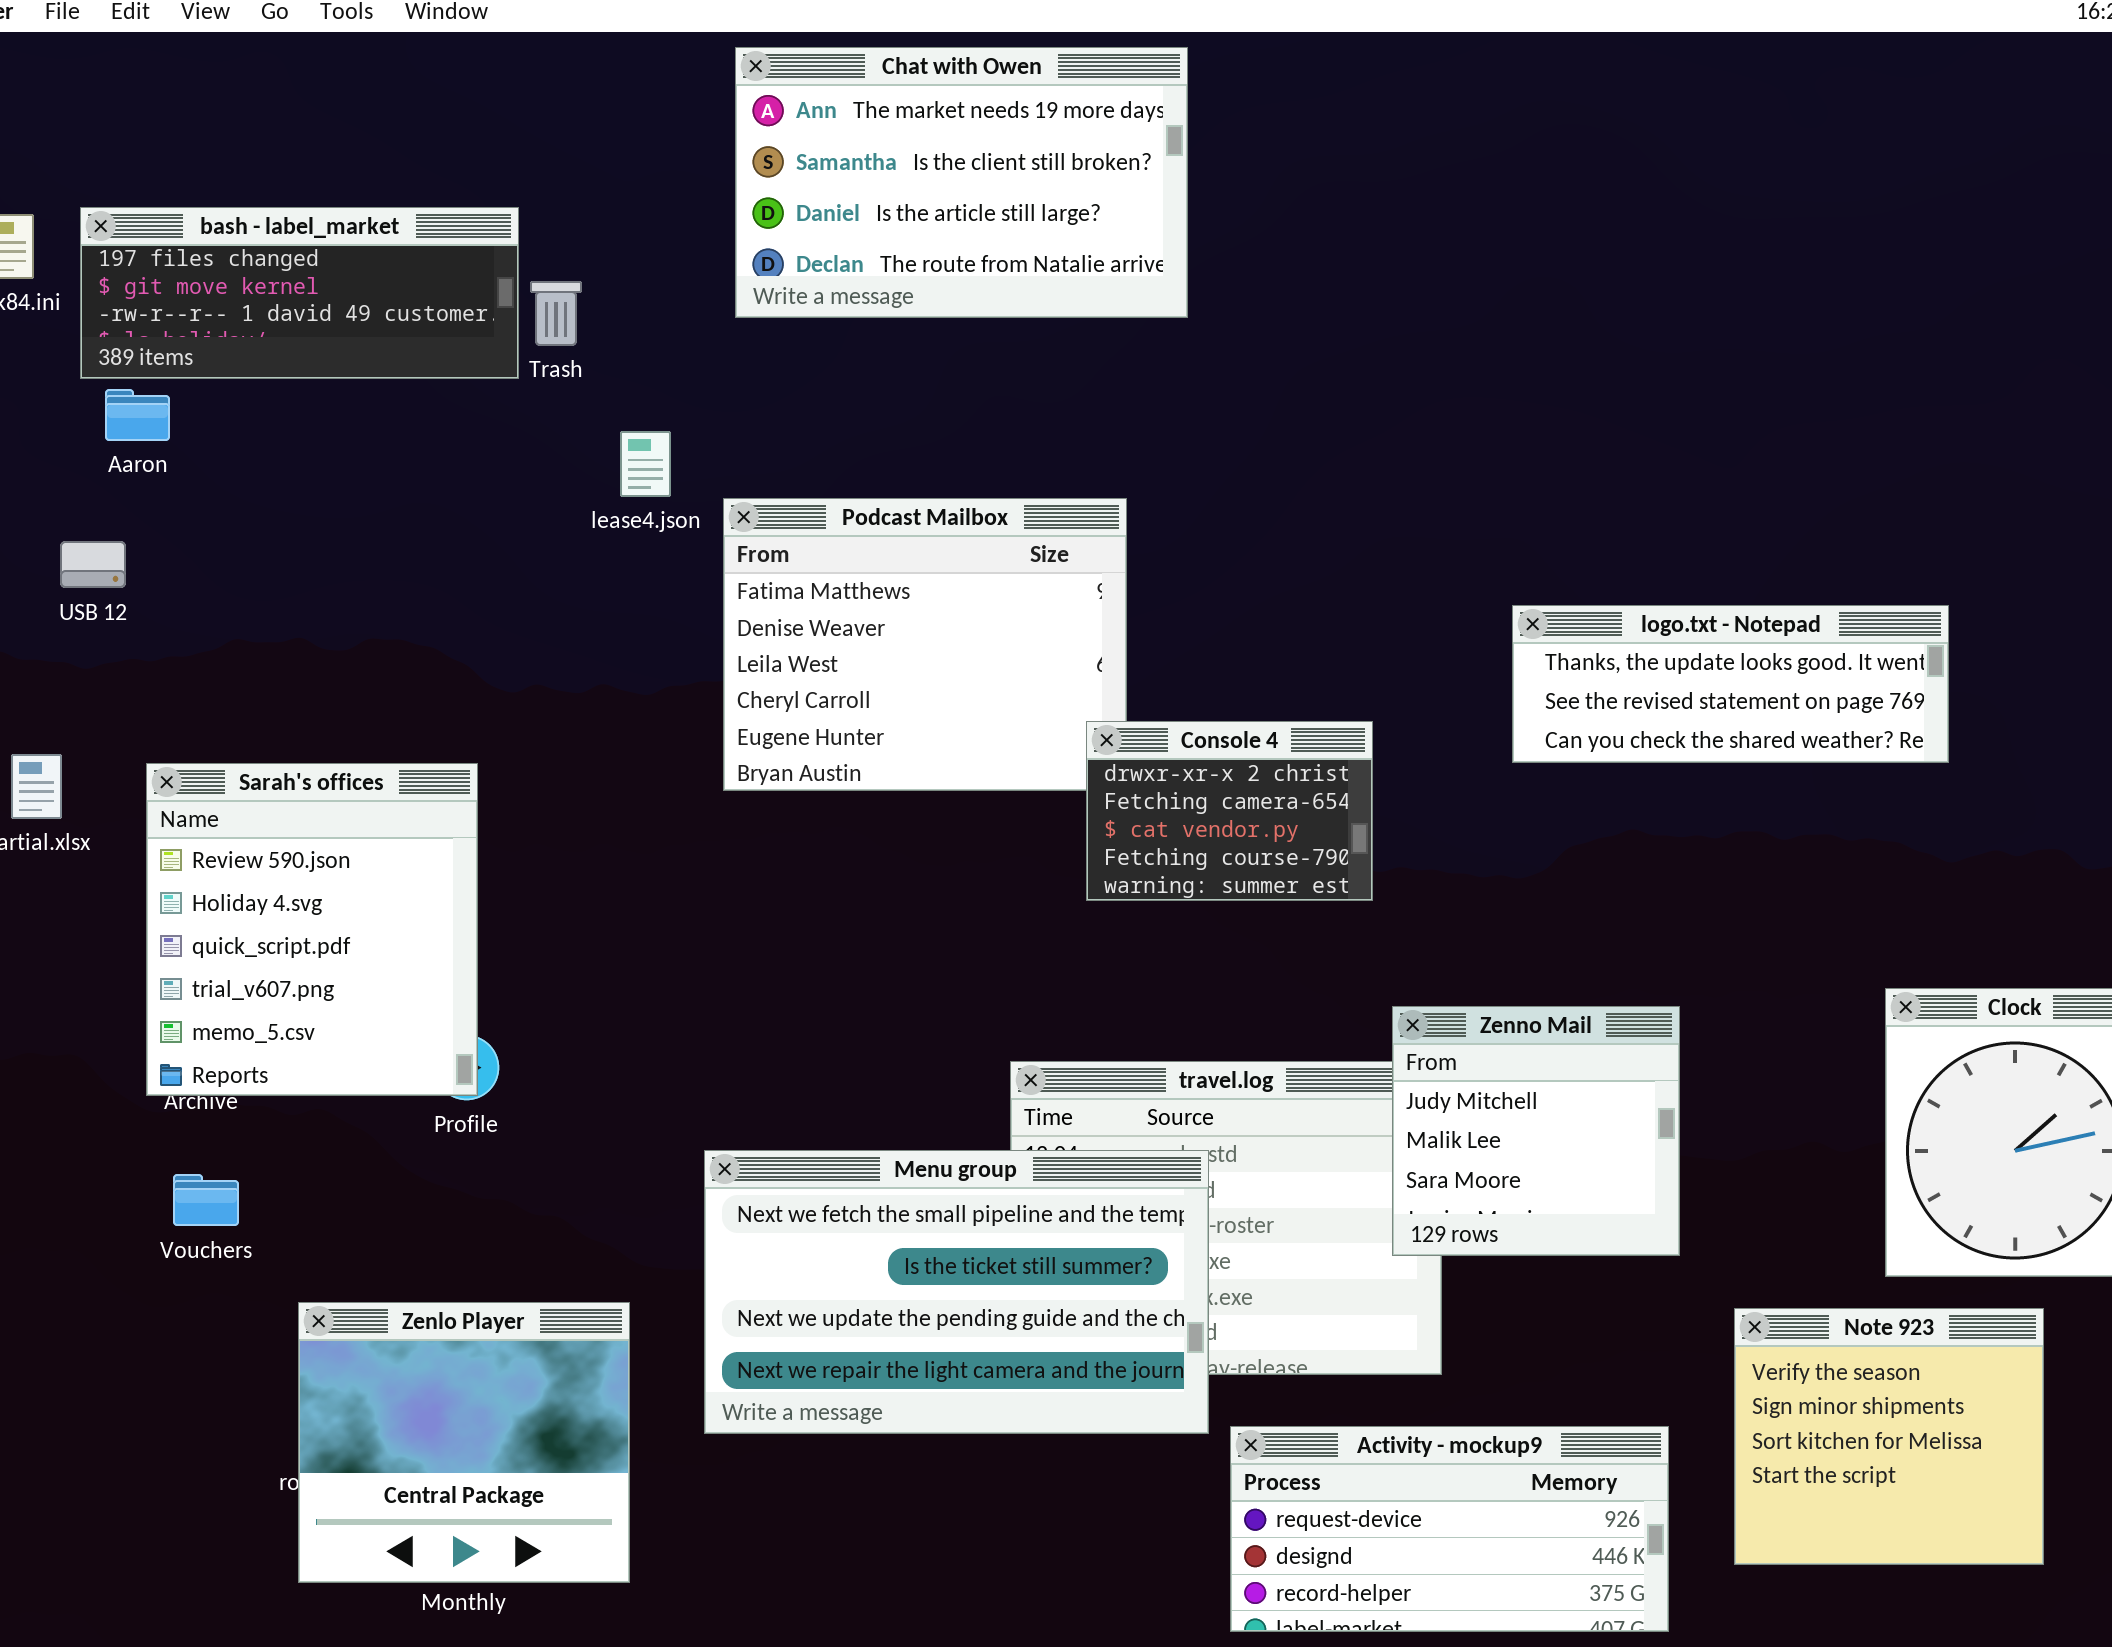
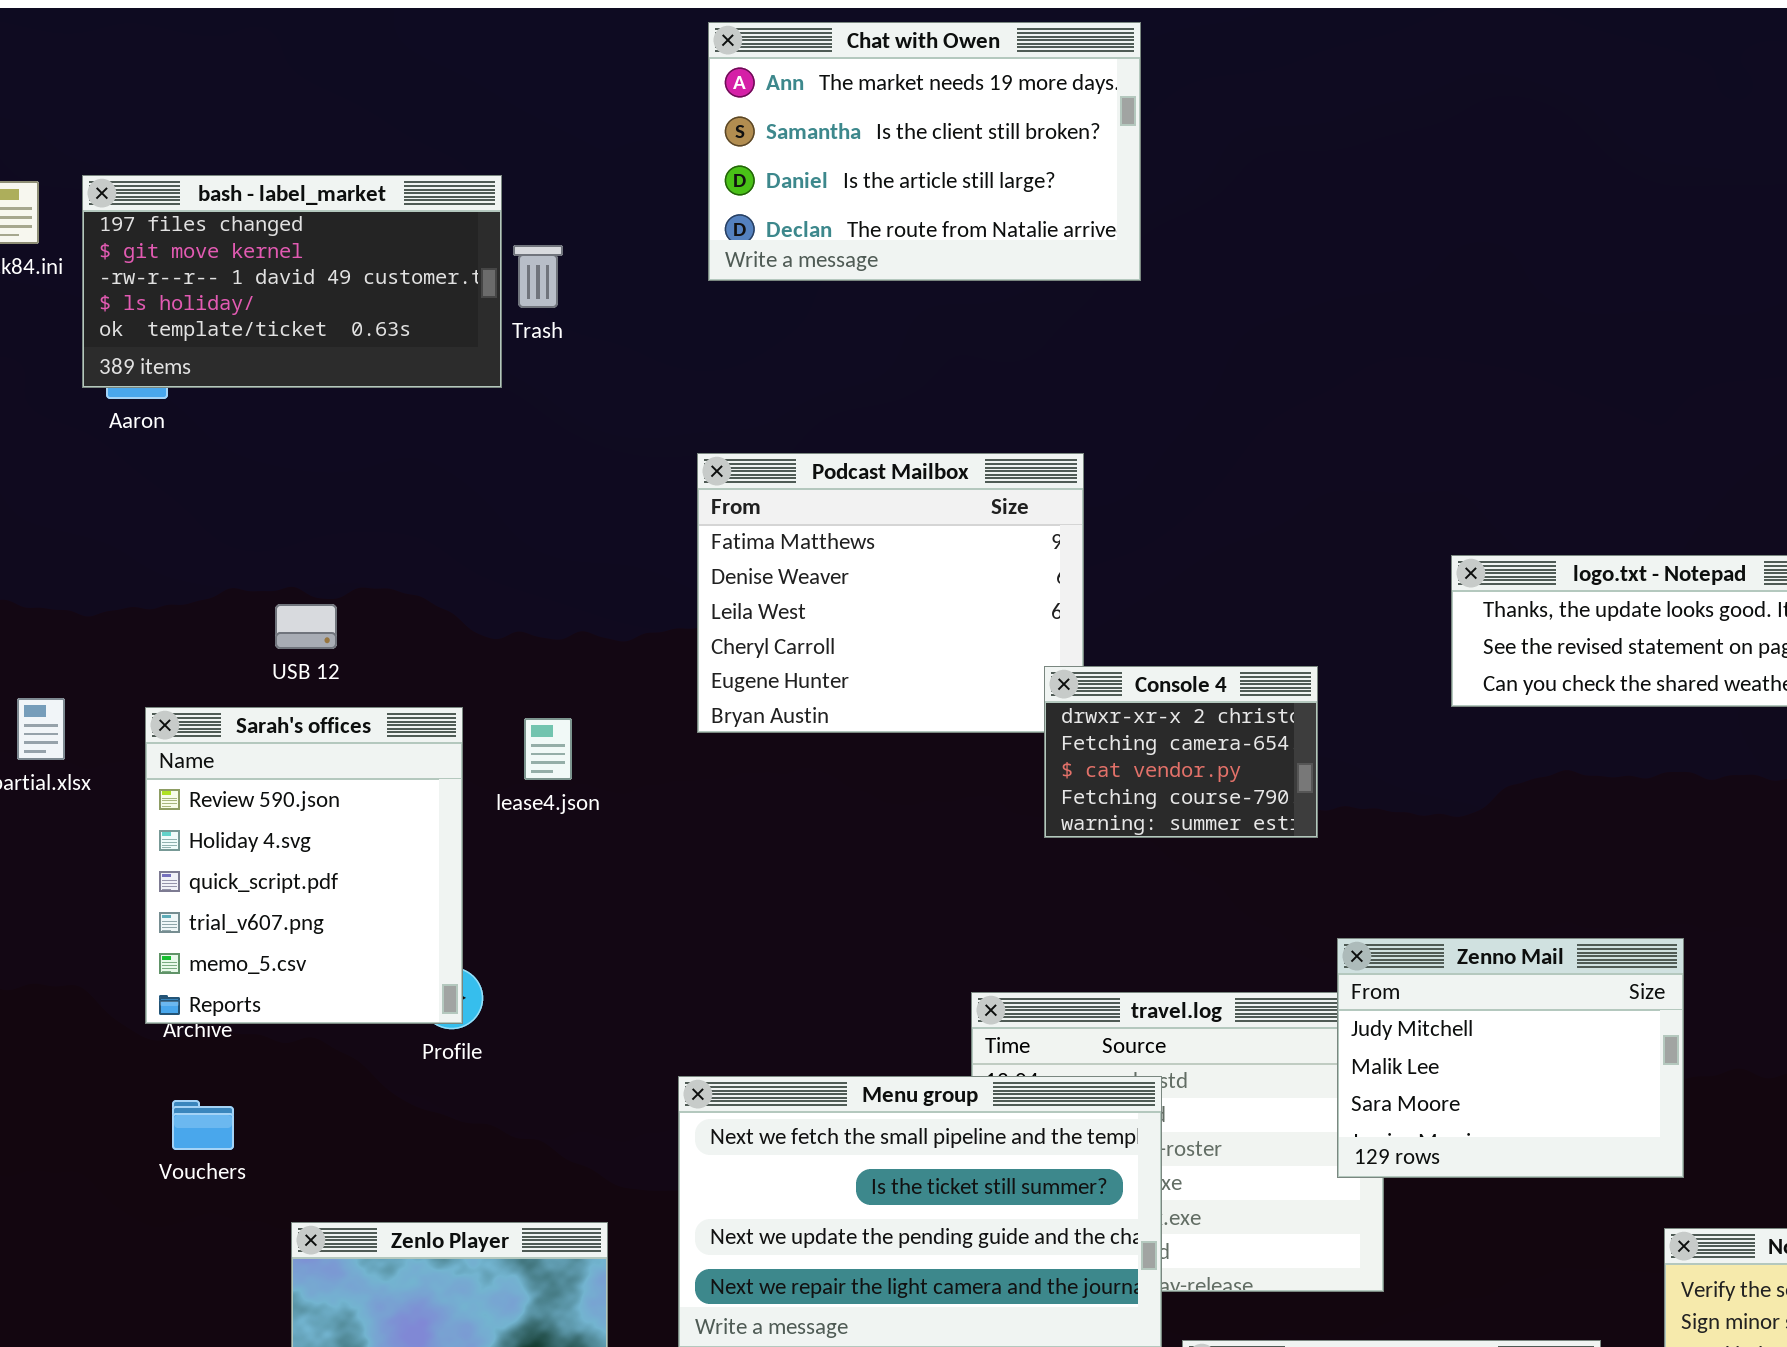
bash - label_market: [80,207,519,379] -> [82,175,502,388], resized
lease4.json: [620,431,671,497] -> [524,718,572,780], moved
USB 12: [60,541,126,588] -> [275,604,337,649], moved
Zenno Mail: [1392,1006,1680,1256] -> [1337,938,1684,1178], resized

